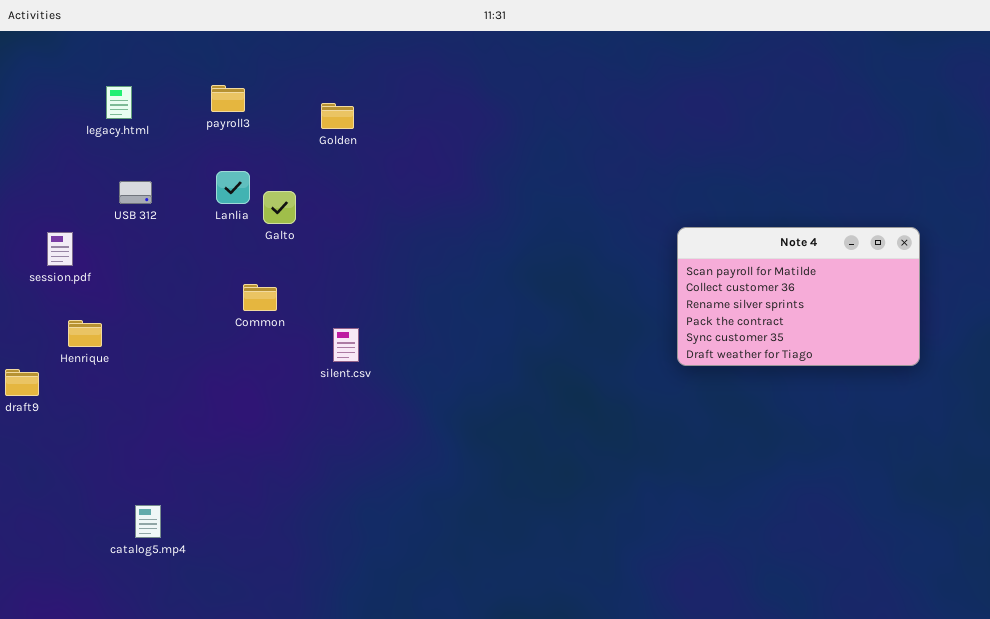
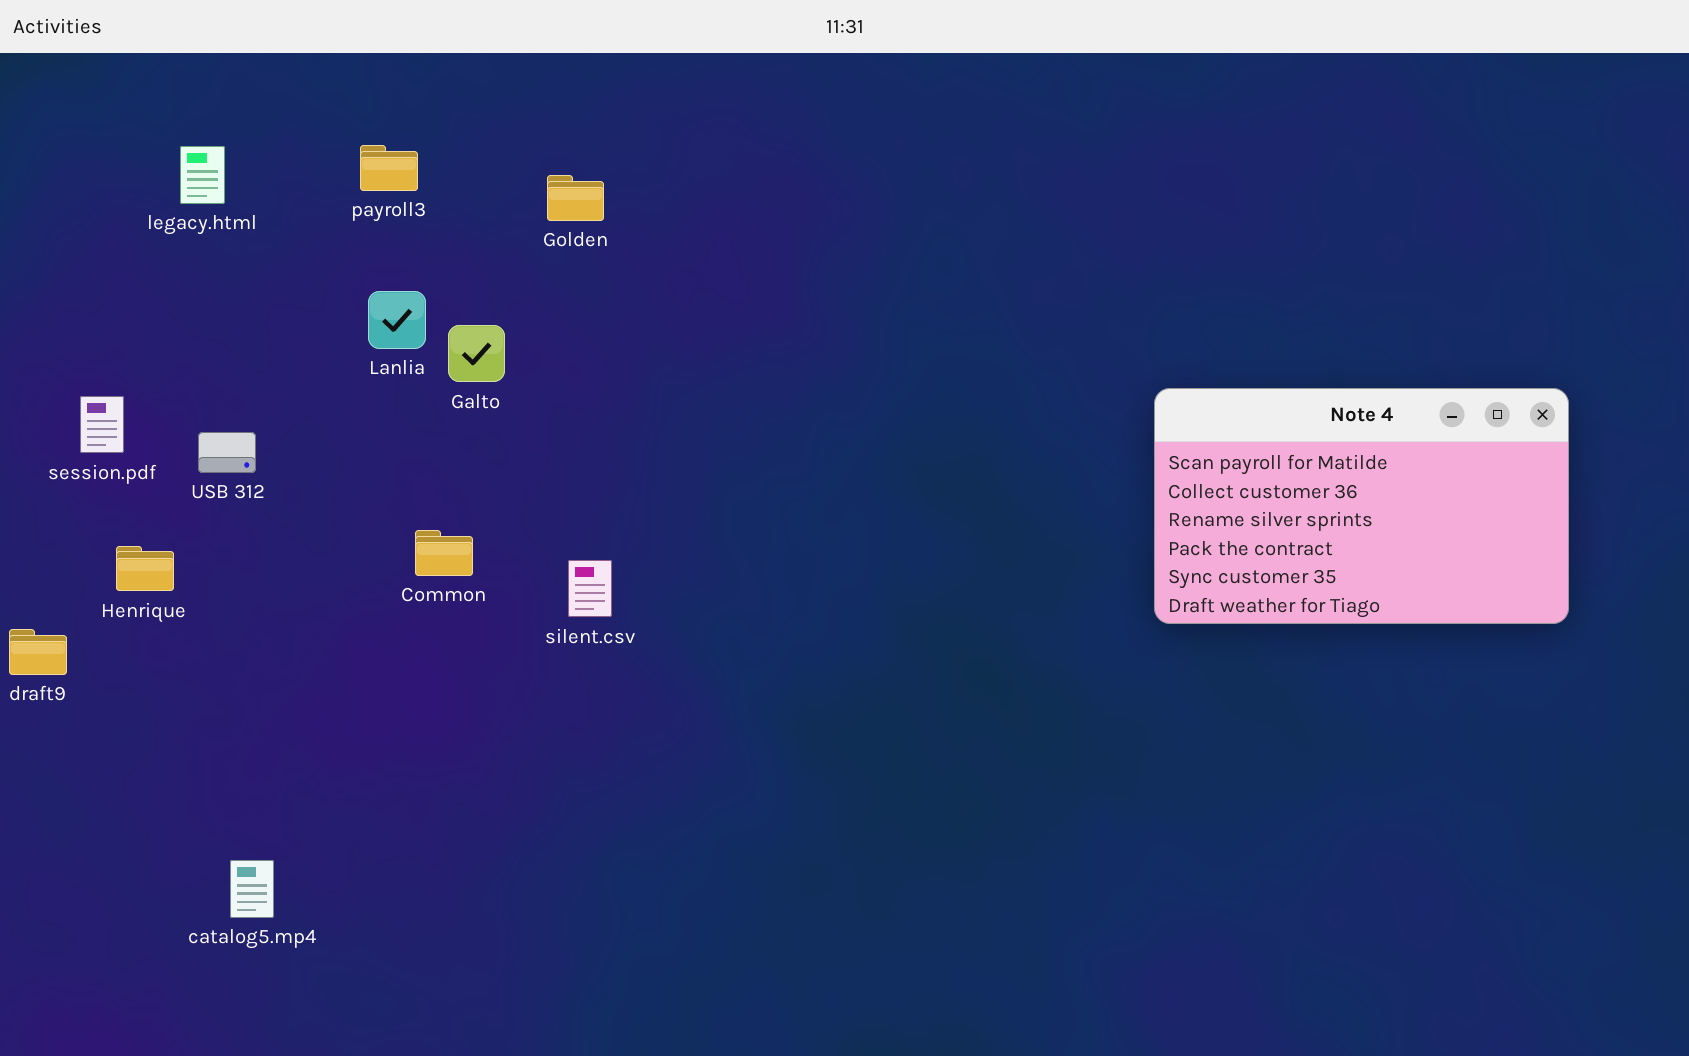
USB 312: [119,181,152,204] -> [198,432,256,473], moved
Common: [243,284,277,311] -> [415,530,473,576], moved

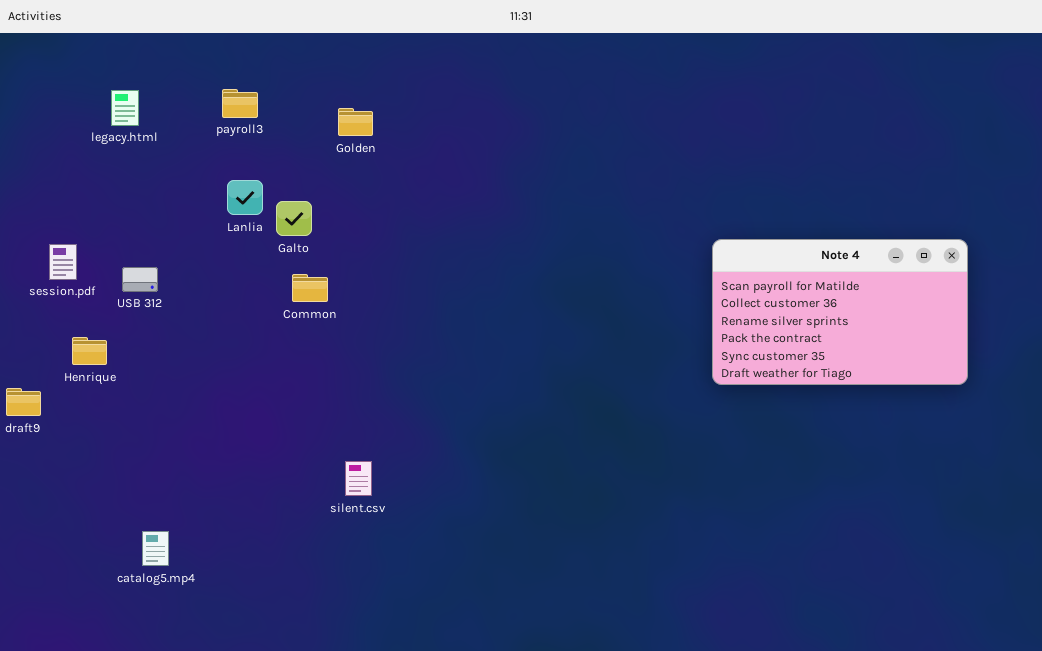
Common: [415,530,473,576] -> [292,274,328,302], moved
silent.csv: [568,560,612,617] -> [345,461,372,496], moved

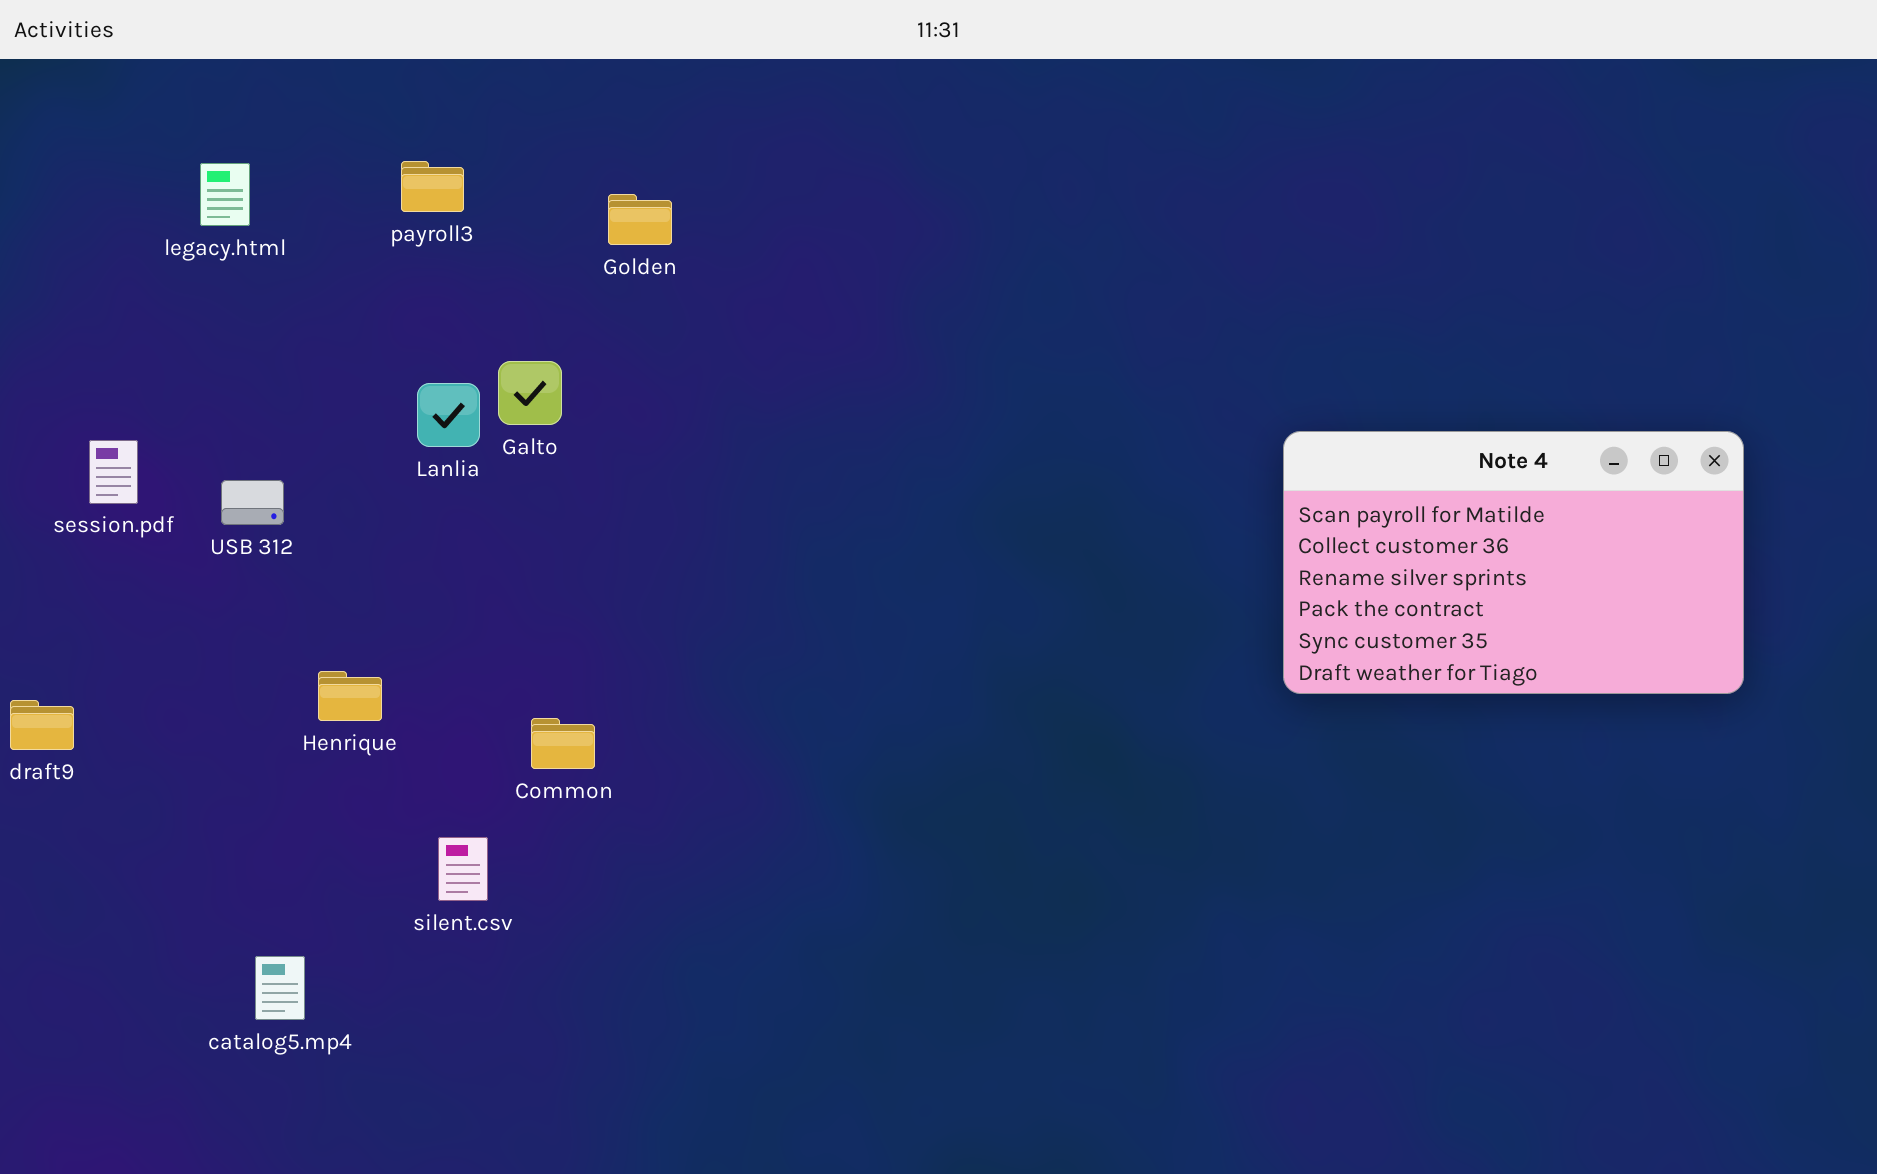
Lanlia: [227,180,263,215] -> [417,383,480,447], moved
Common: [292,274,328,302] -> [531,718,595,769], moved
Henrique: [72,337,107,365] -> [318,671,382,721], moved
silent.csv: [345,461,372,496] -> [438,837,488,901], moved

